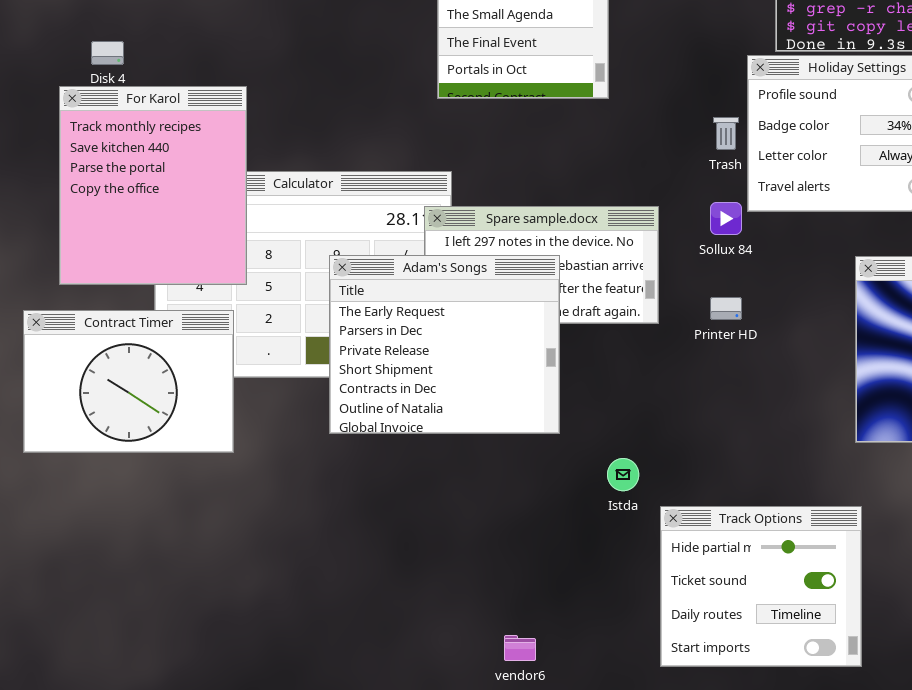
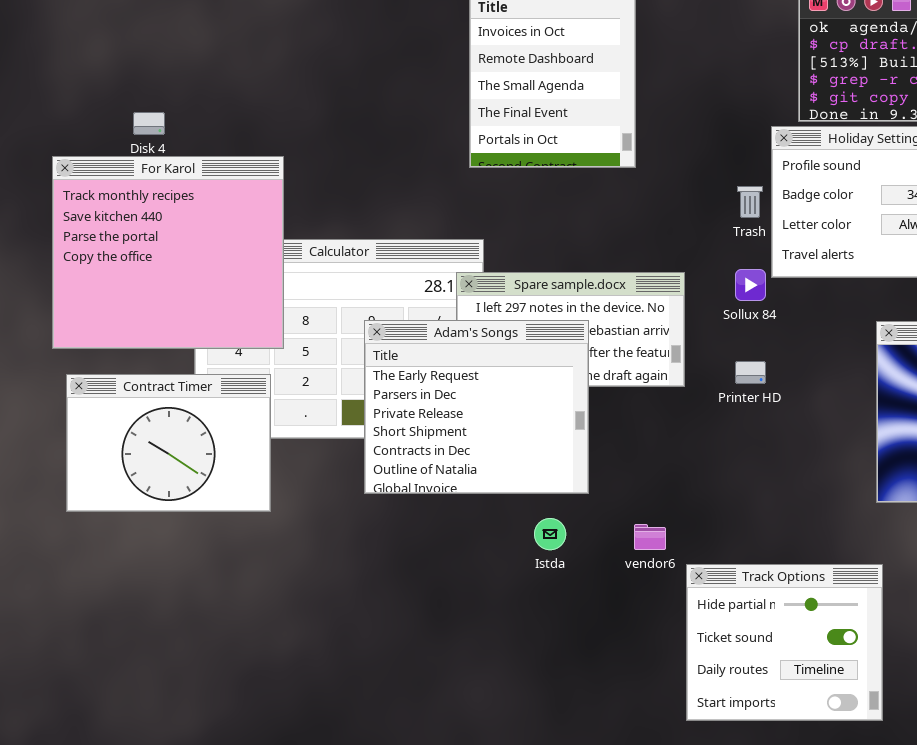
For Karol: [59,86,247,285] -> [52,156,284,349], resized
Istda: [607,458,639,491] -> [534,518,566,550], moved
vendor6: [504,635,536,661] -> [634,524,666,550], moved

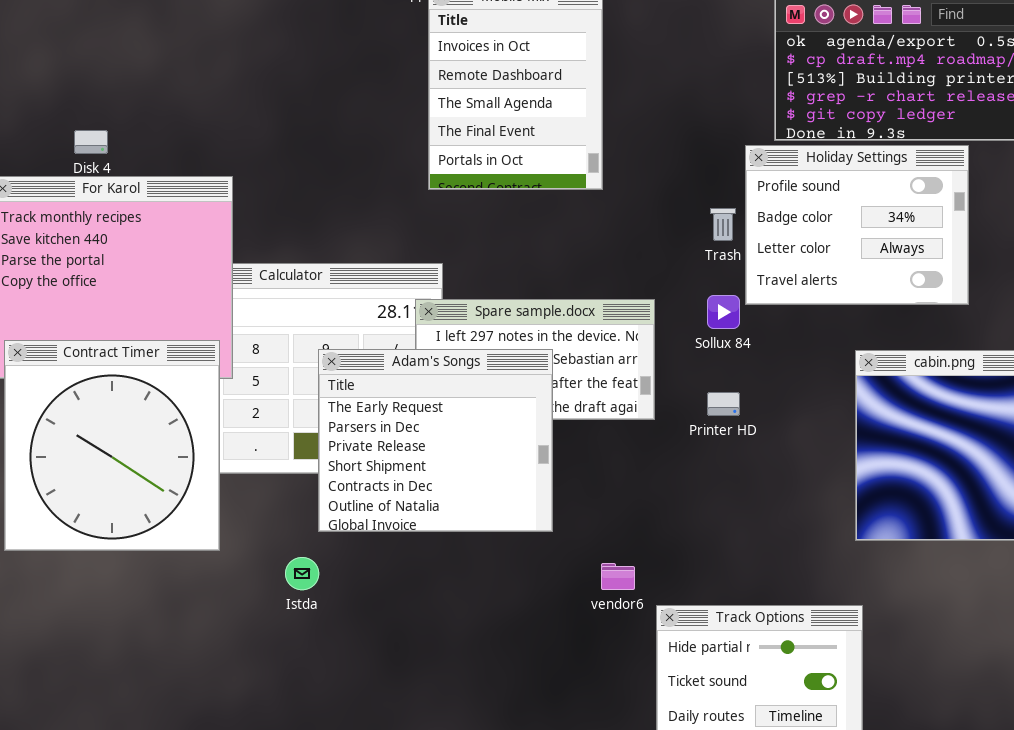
Contract Timer: [66,374,271,512] -> [4,340,220,551], resized
Istda: [534,518,566,550] -> [285,557,319,590], moved

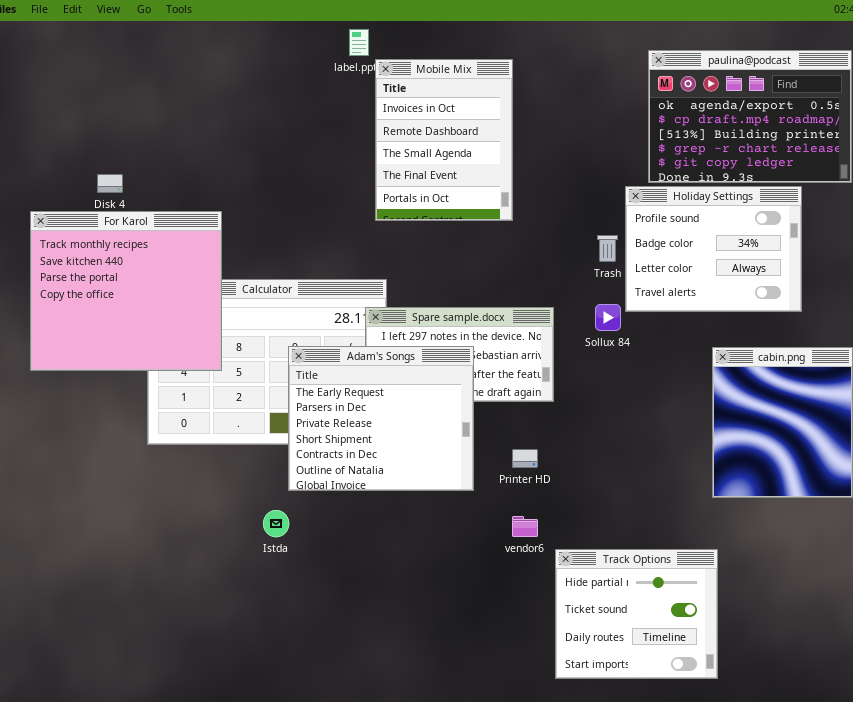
Contract Timer: [4,340,220,551] -> none, closed
Printer HD: [707,392,740,416] -> [512,449,538,468], moved

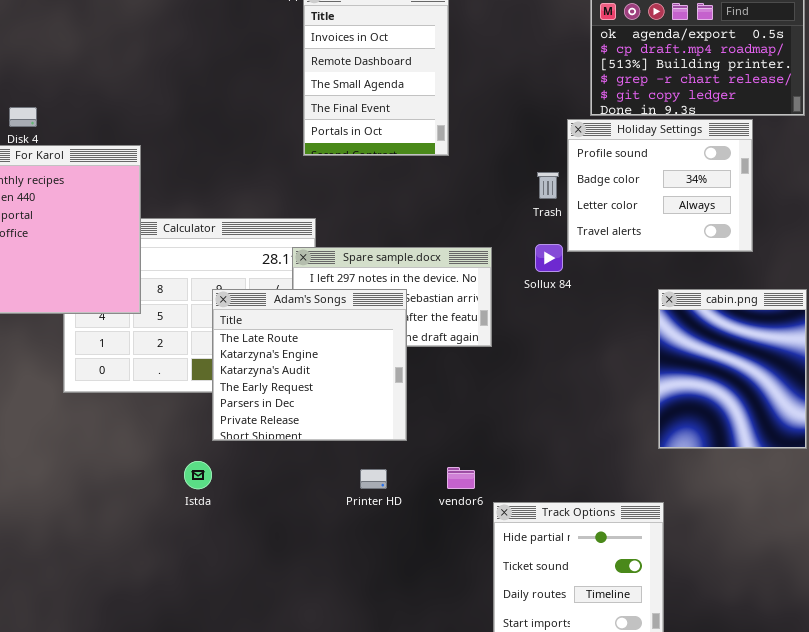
Adam's Songs: [288,346,474,491] -> [212,289,407,441], scrolled up 3 rows
Printer HD: [512,449,538,468] -> [360,469,387,489], moved

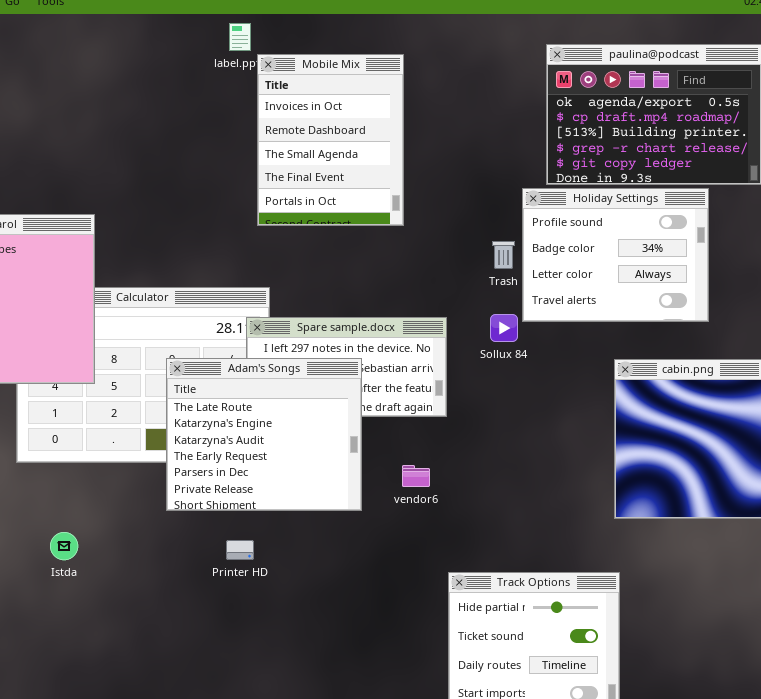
Istda: [184,461,212,489] -> [50,532,78,560], moved
vendor6: [447,467,475,489] -> [402,465,430,487], moved
Printer HD: [360,469,387,489] -> [226,540,254,560], moved

